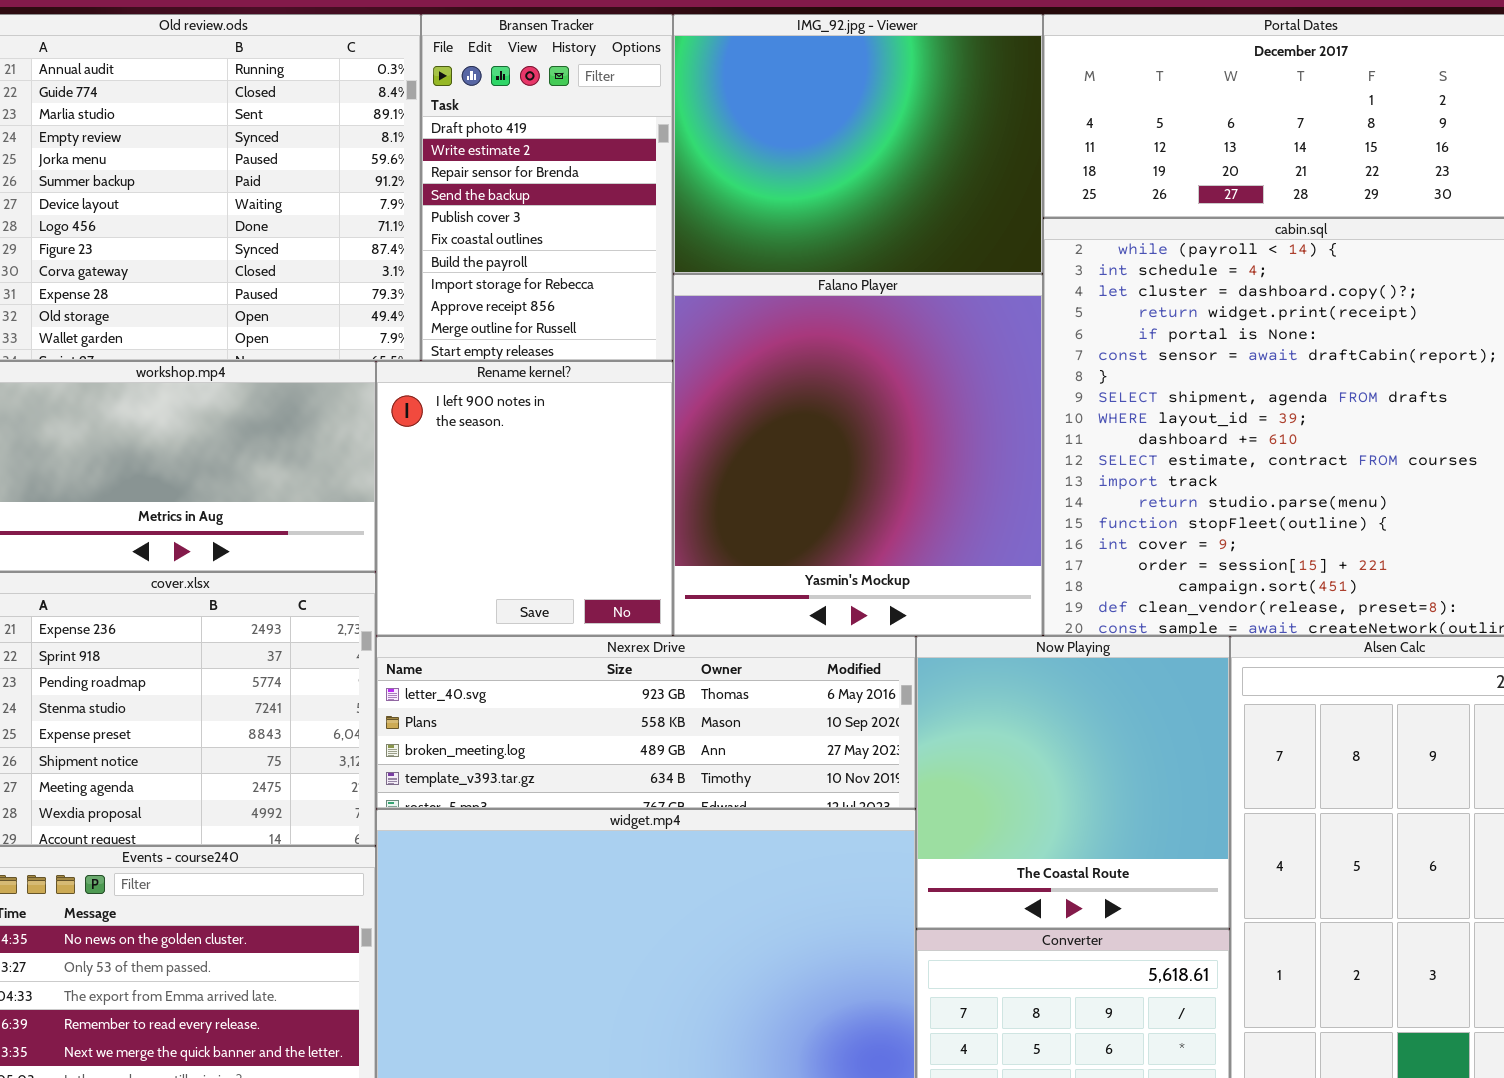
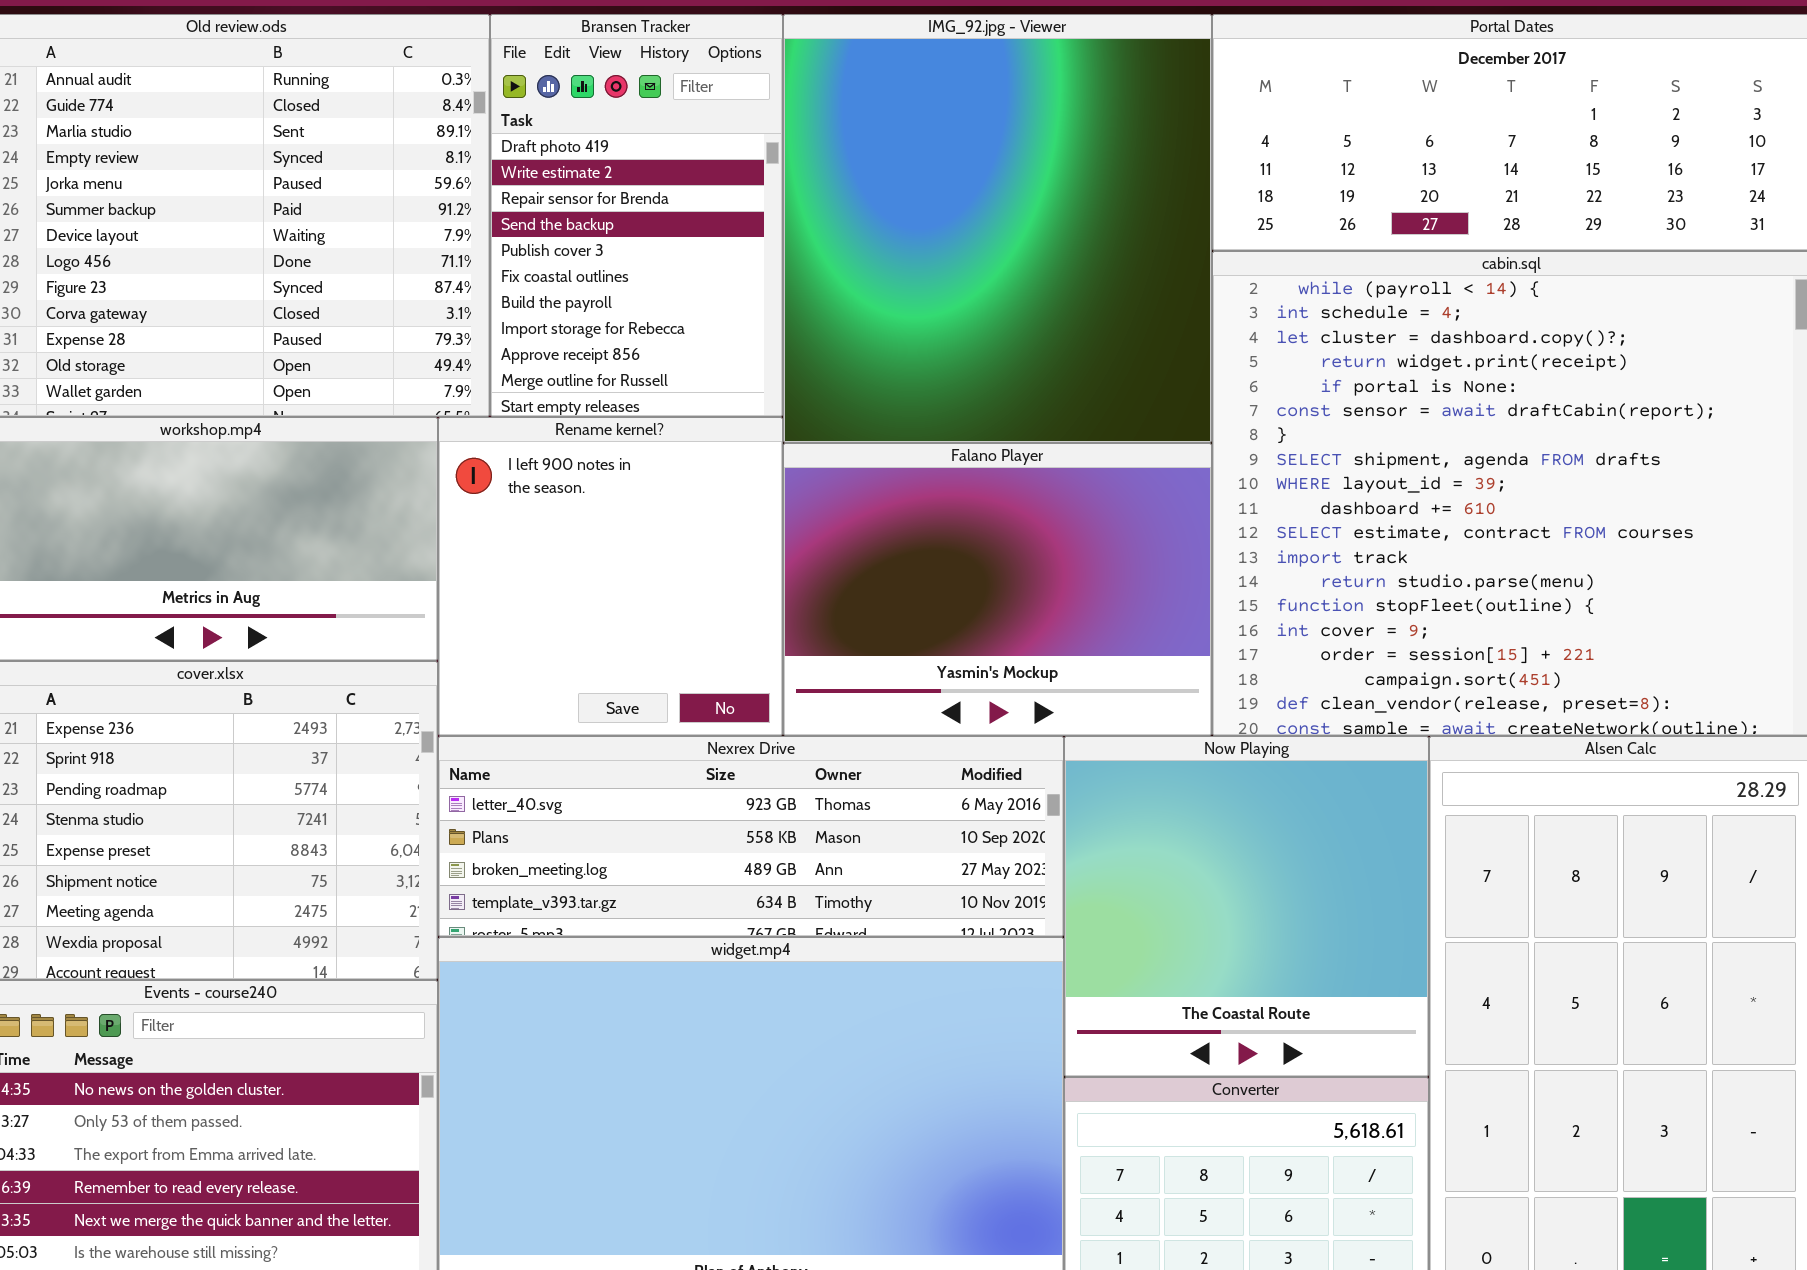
IMG_92.jpg - Viewer: [673,14,1043,274] -> [783,14,1212,443], resized
Falano Player: [673,274,1043,636] -> [783,443,1212,736], resized

